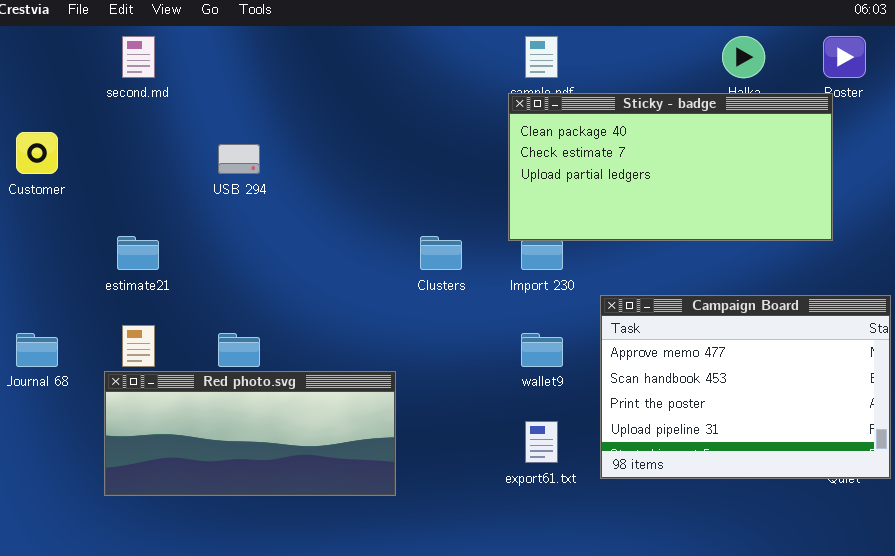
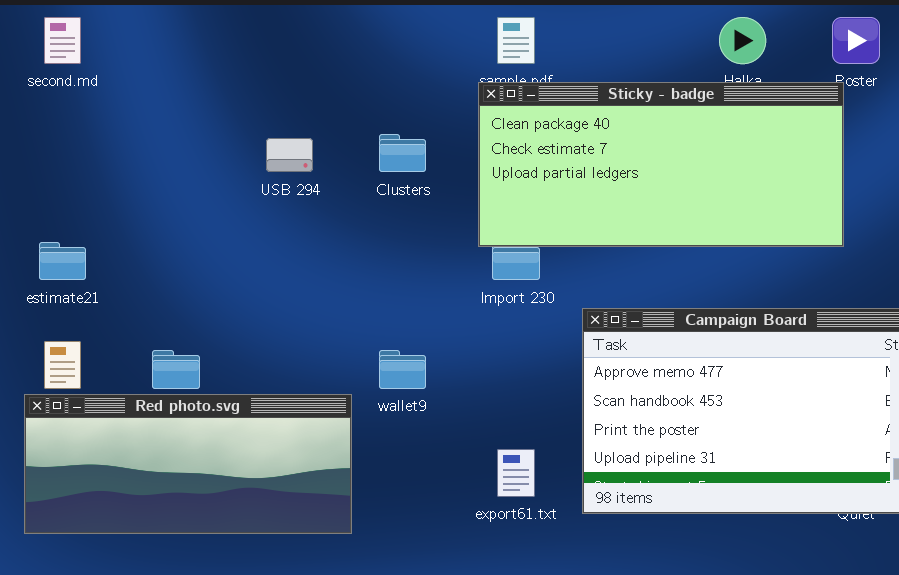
USB 294: [218,144,260,174] -> [266,138,313,172], moved
Clusters: [420,236,462,270] -> [379,134,426,172], moved
wallet9: [521,333,563,367] -> [379,350,426,389], moved

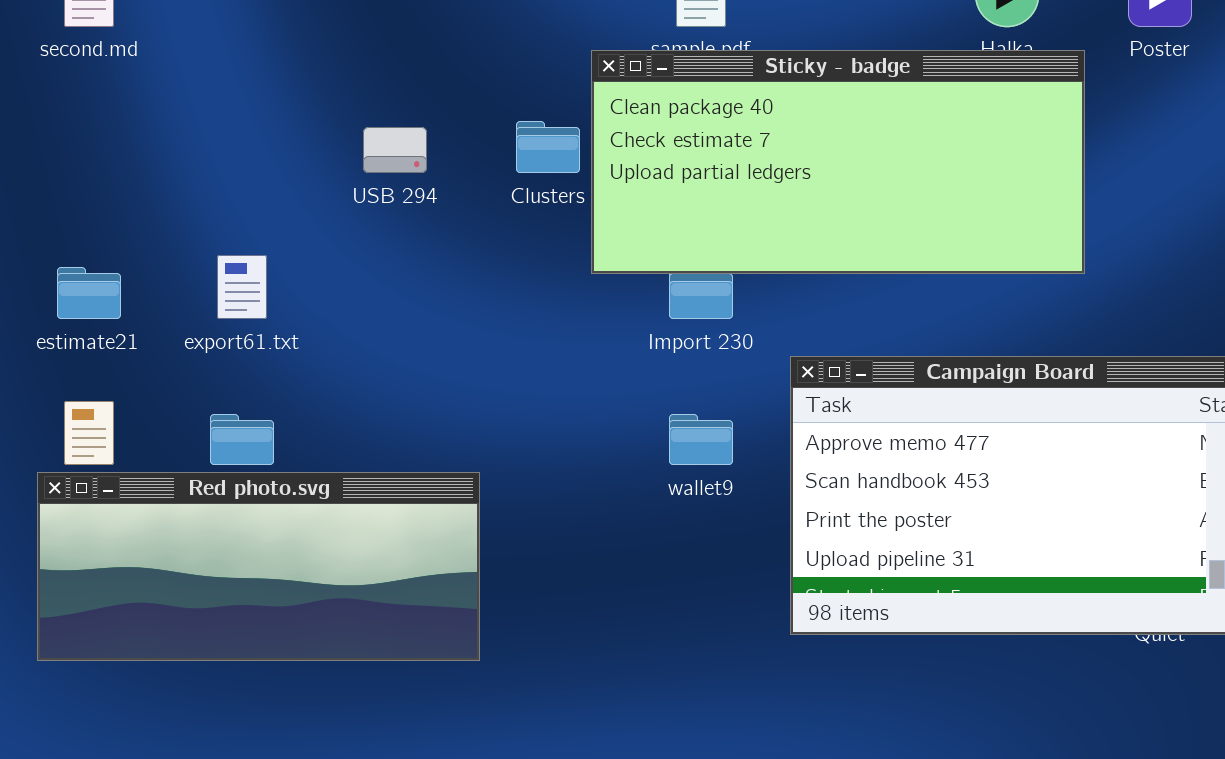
Sticky - badge: [478,82,844,247] -> [591,50,1085,274], moved
wallet9: [379,350,426,389] -> [669,414,733,465], moved
export61.txt: [497,449,535,497] -> [217,255,267,319], moved

